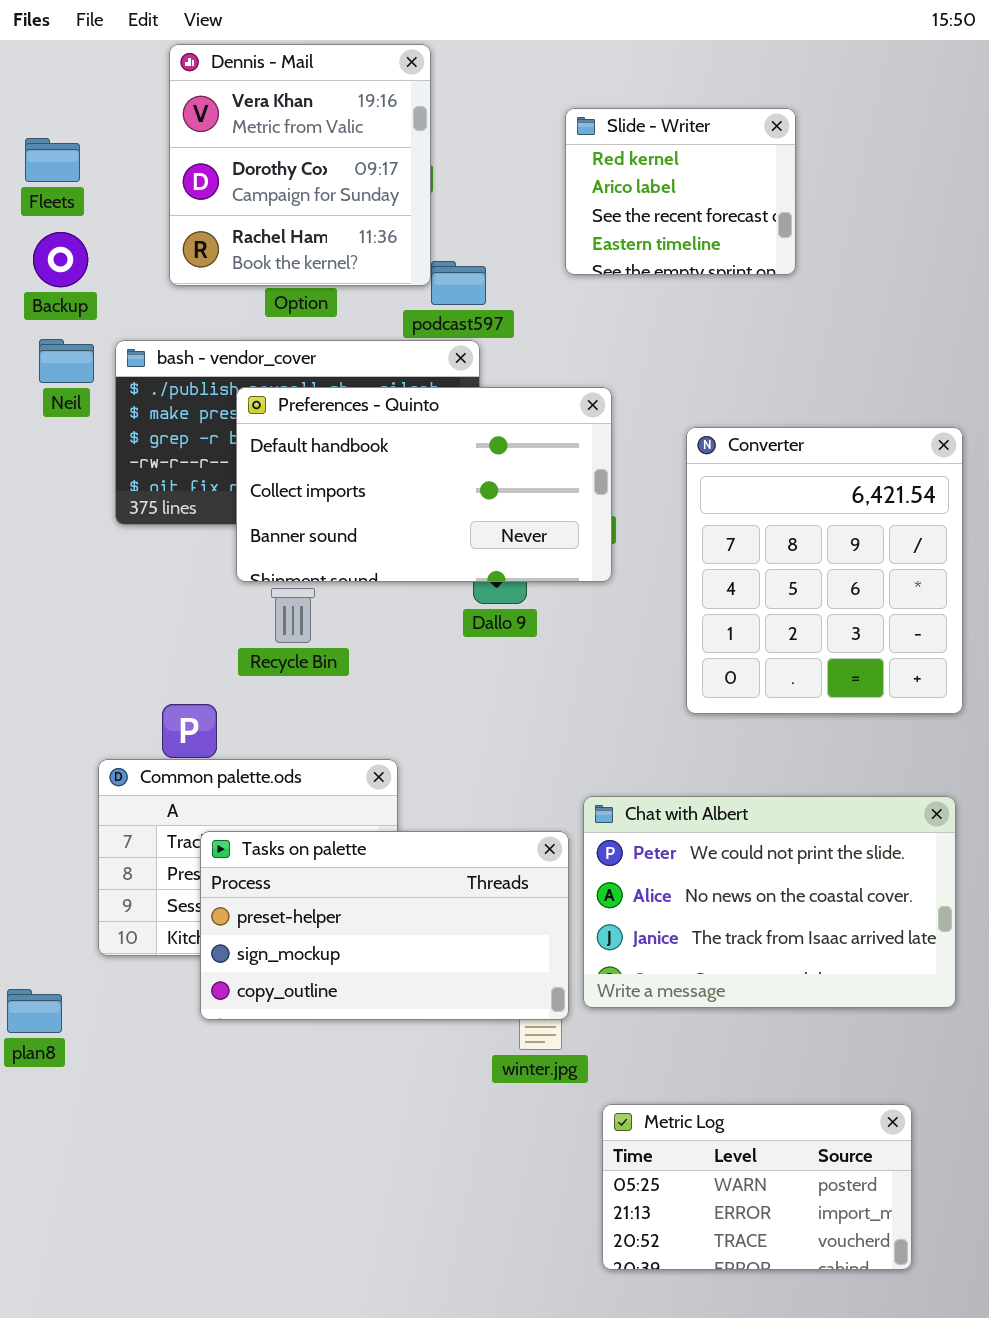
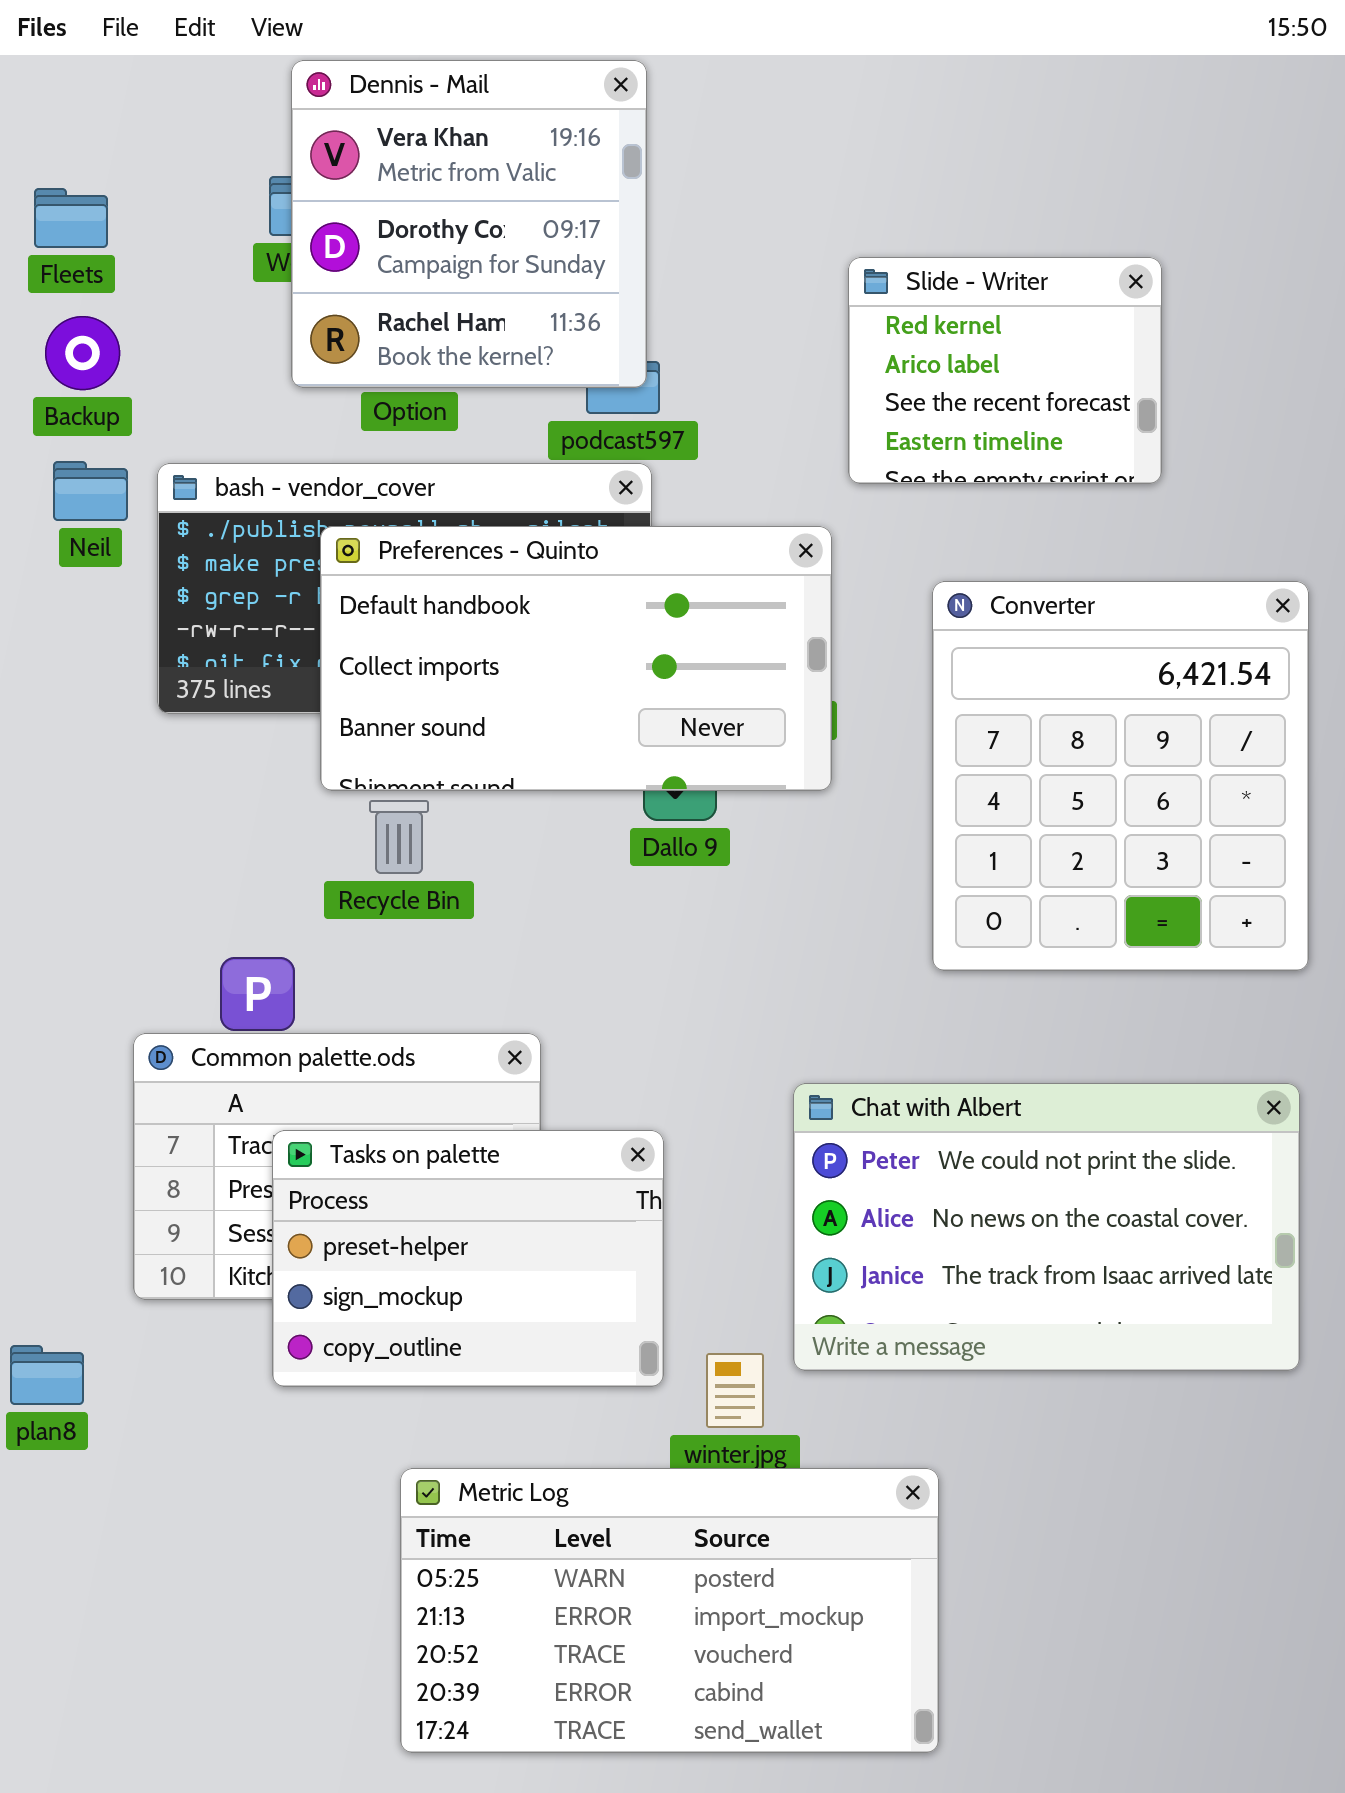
Dennis - Mail: [169,44,431,286] -> [291,60,647,388], moved
Slide - Writer: [565,108,796,275] -> [848,257,1162,484], moved
Tasks on palette: [200,831,569,1020] -> [272,1130,664,1387], resized
Metric Log: [602,1104,912,1270] -> [400,1468,939,1753], moved, resized

